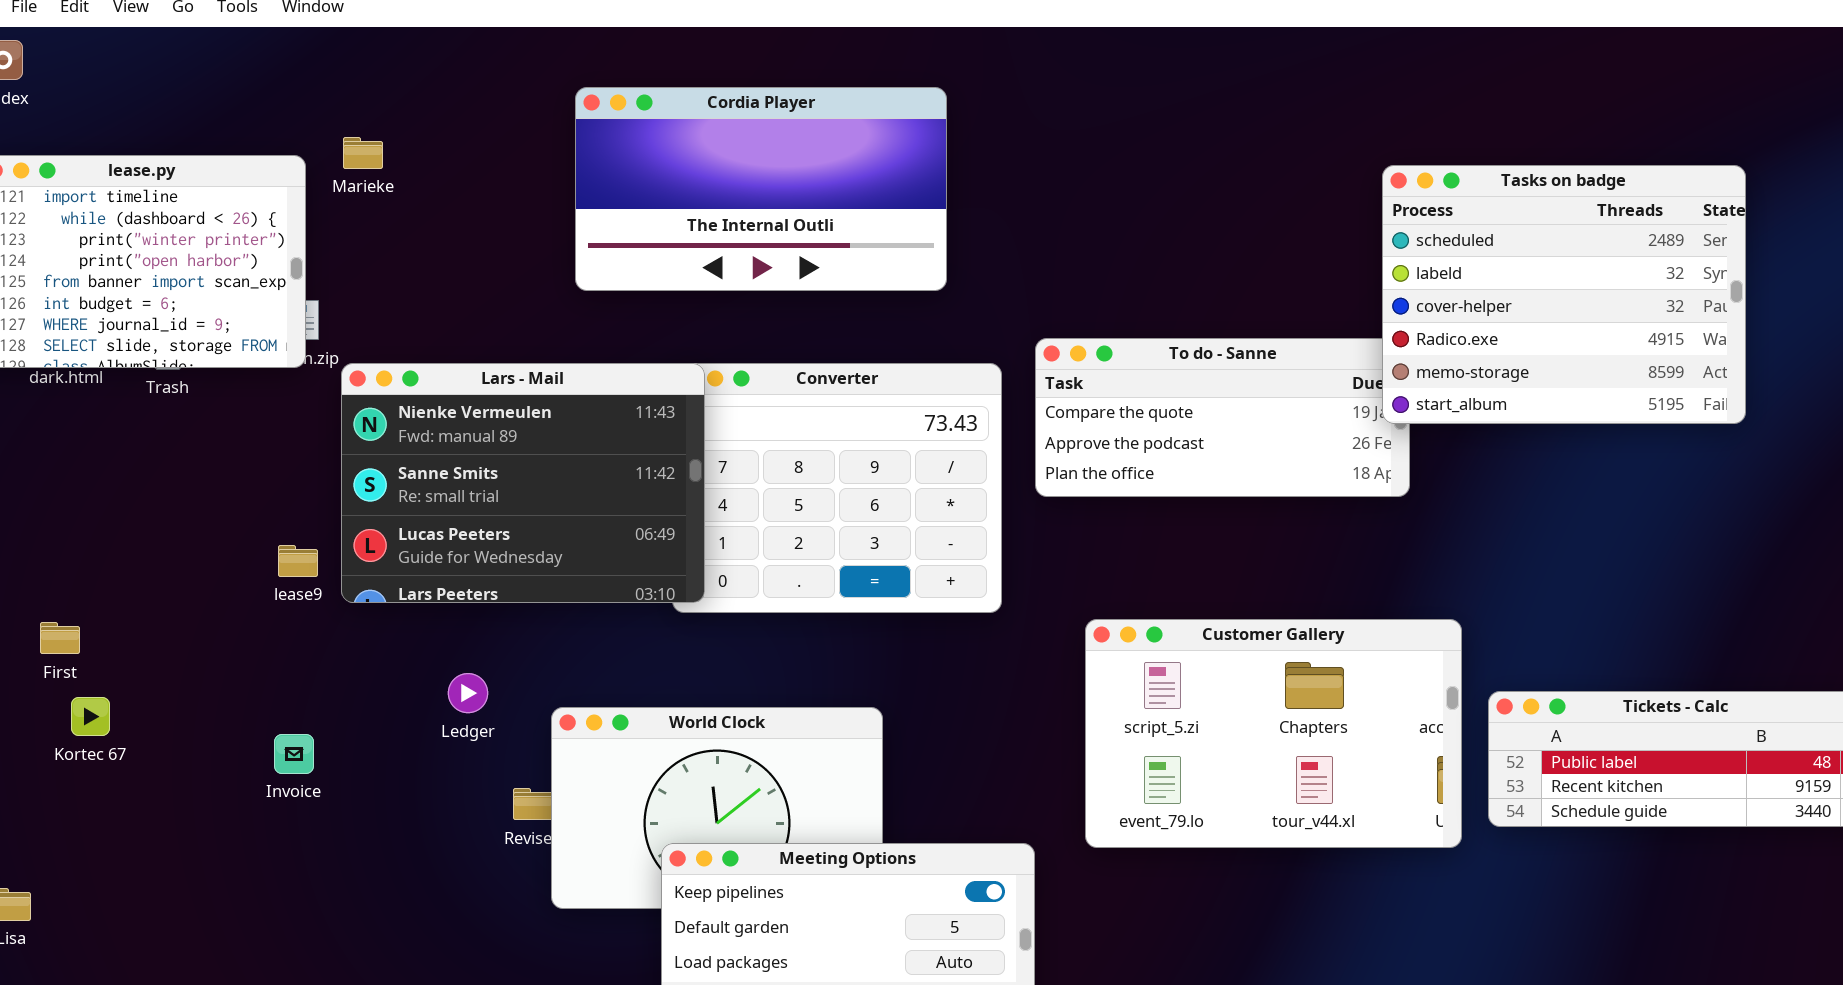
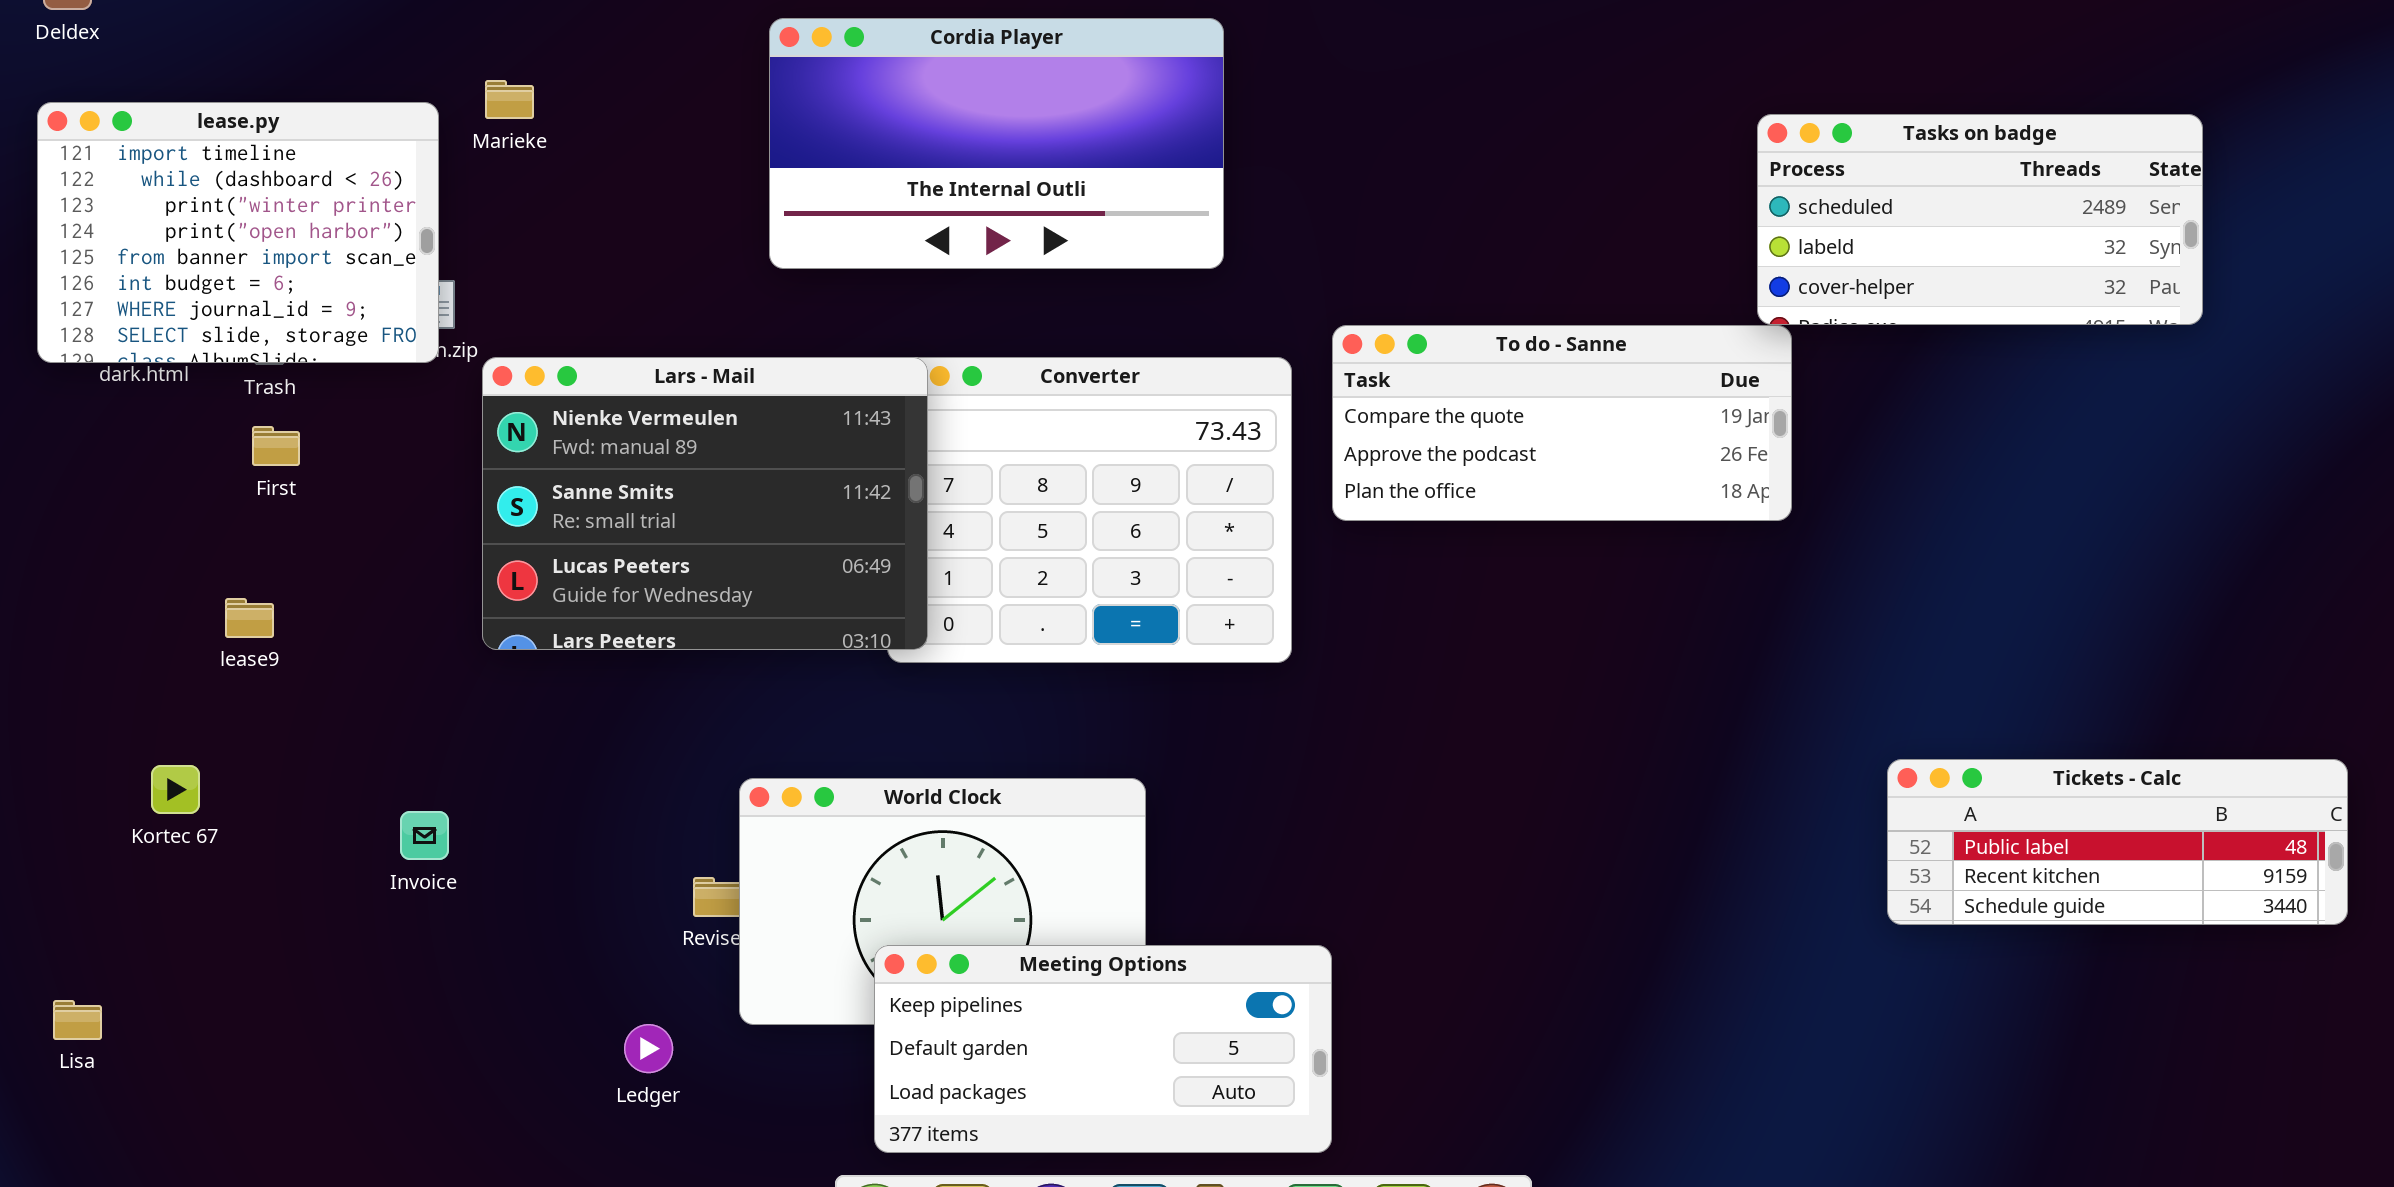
Tasks on badge: [1382,165,1746,424] -> [1757,114,2203,325], resized
lease9: [278,545,318,577] -> [225,598,274,638], moved
Customer Gallery: [1085,619,1462,848] -> none, closed
First: [40,622,80,654] -> [252,426,300,466], moved
Ledger: [448,673,488,713] -> [624,1024,673,1073], moved

